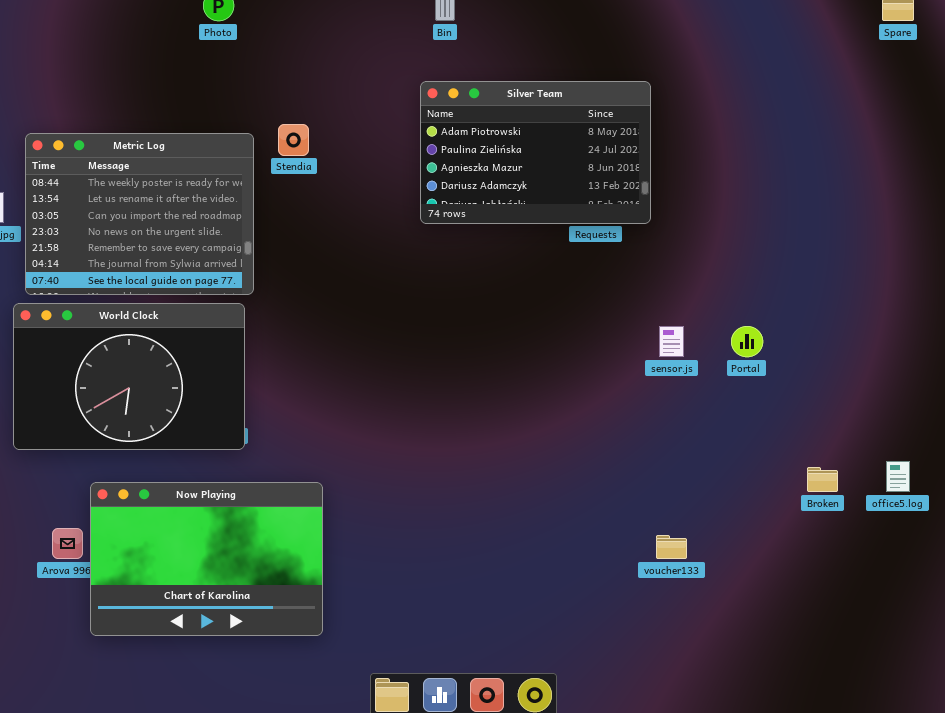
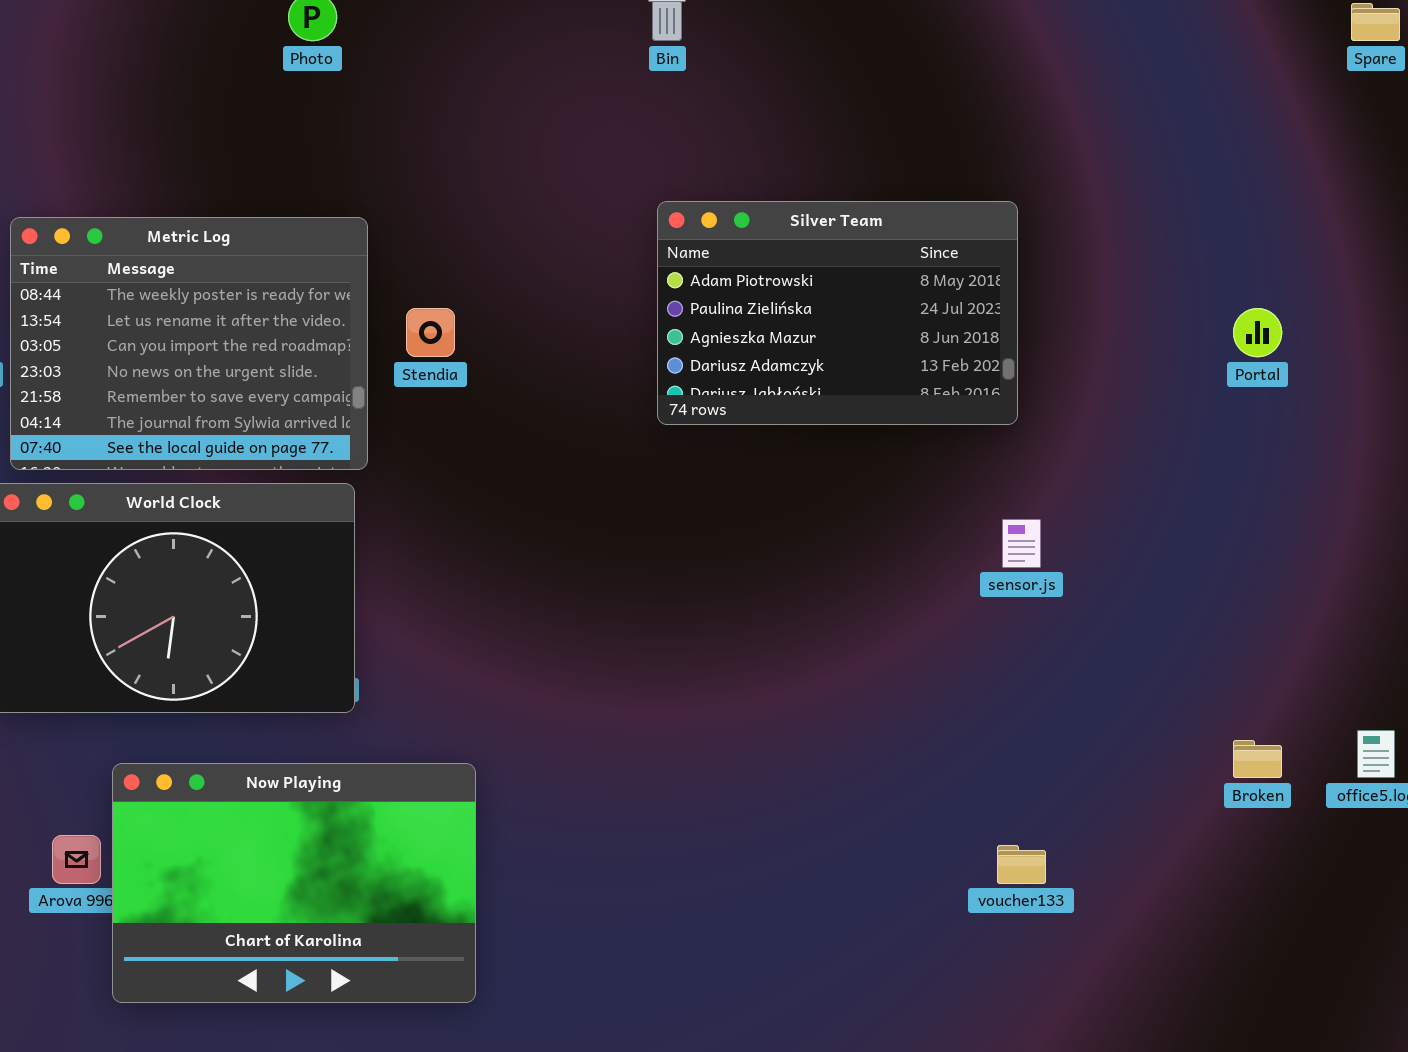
Silver Team: [420,81,651,224] -> [657,201,1018,425], moved
Stendia: [278,124,309,156] -> [406,308,455,357], moved
Portal: [731,326,763,357] -> [1233,308,1282,357], moved

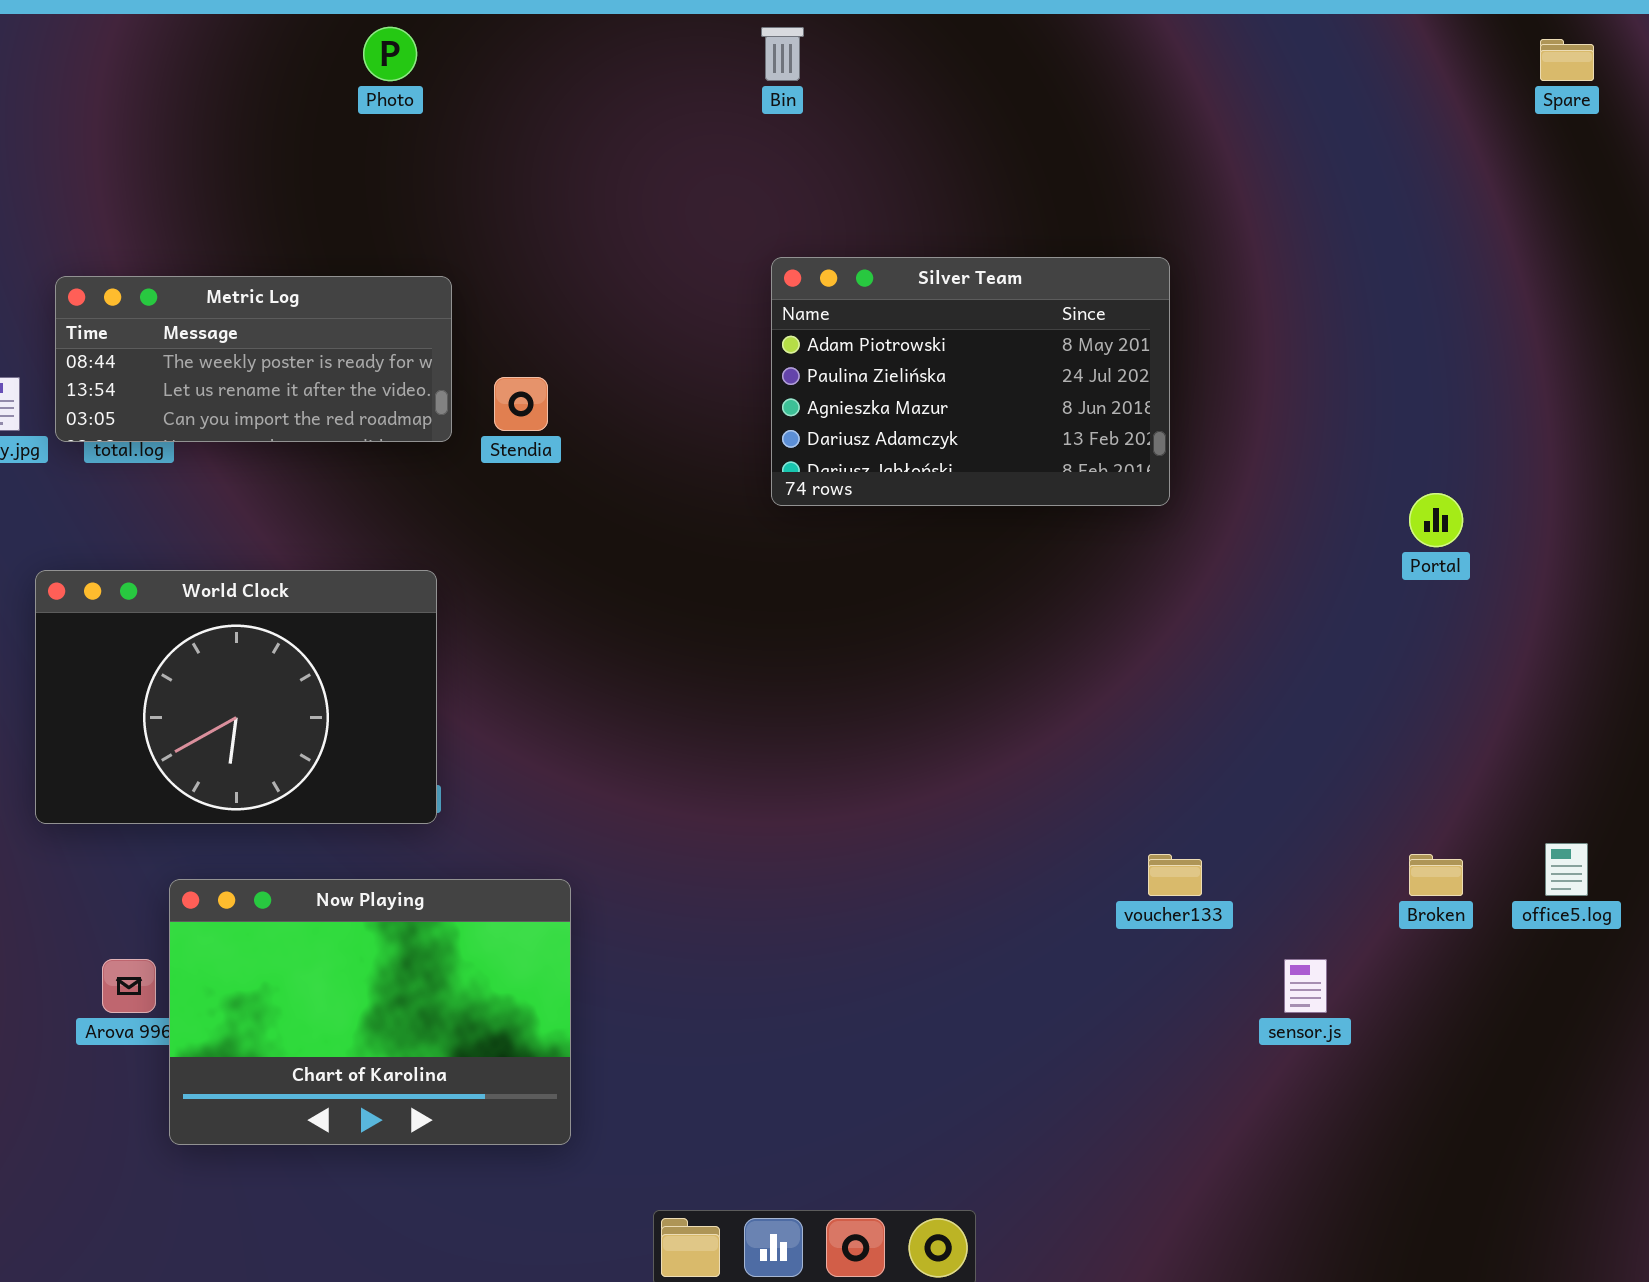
Metric Log: [10,217,368,470] -> [55,276,452,442], resized
Portal: [1233,308,1282,357] -> [1409,493,1463,547], moved
sensor.js: [1002,519,1041,568] -> [1284,959,1327,1013], moved
voucher133: [997,845,1046,884] -> [1148,854,1202,896], moved

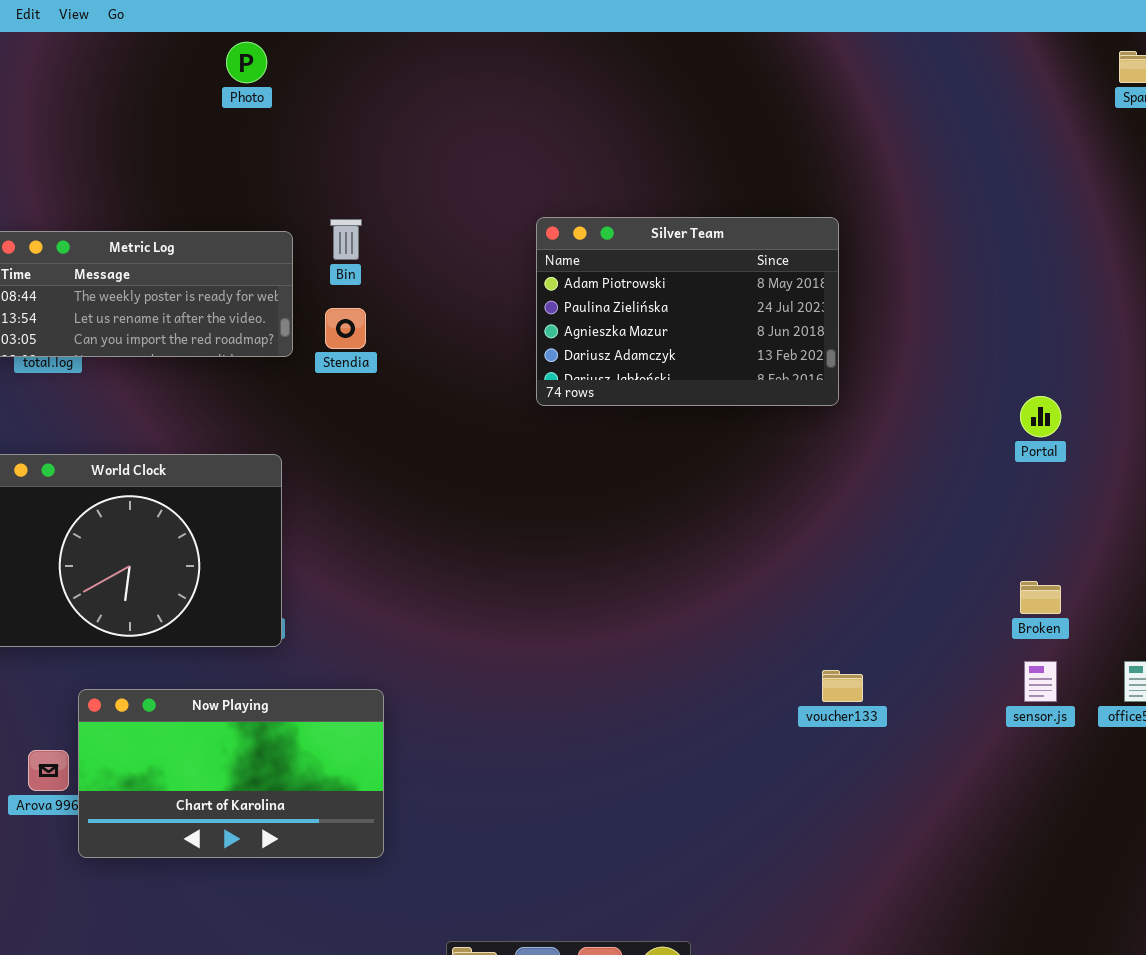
Bin: [761,27,804,81] -> [330,219,362,260], moved
Broken: [1409,854,1463,896] -> [1020,581,1061,614], moved
Now Playing: [169,879,571,1145] -> [78,689,384,858], resized
sensor.js: [1284,959,1327,1013] -> [1024,661,1057,702], moved

